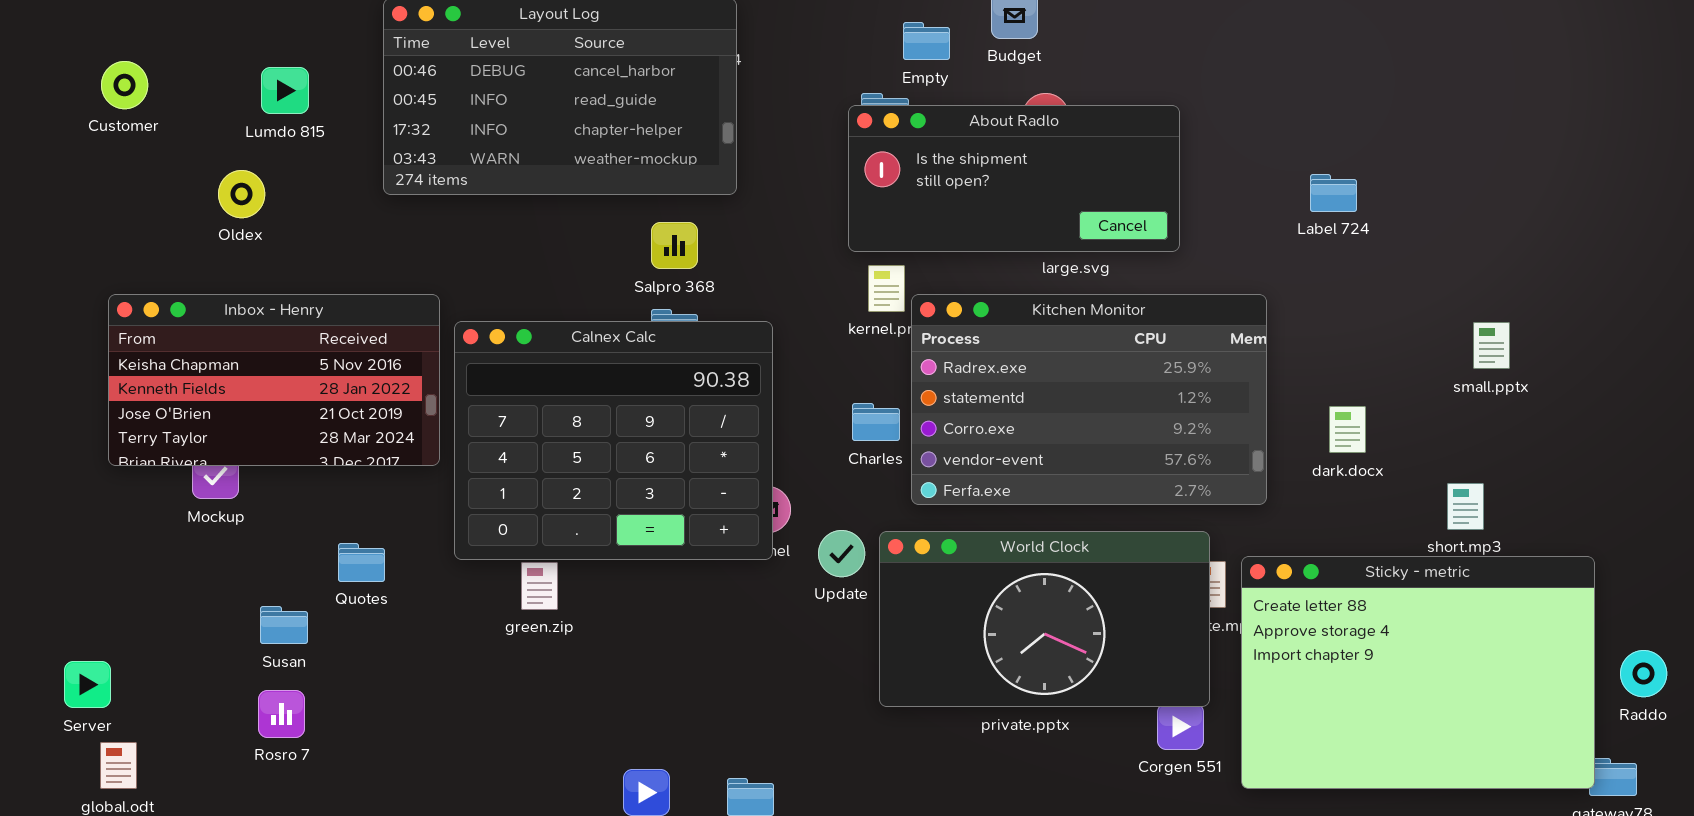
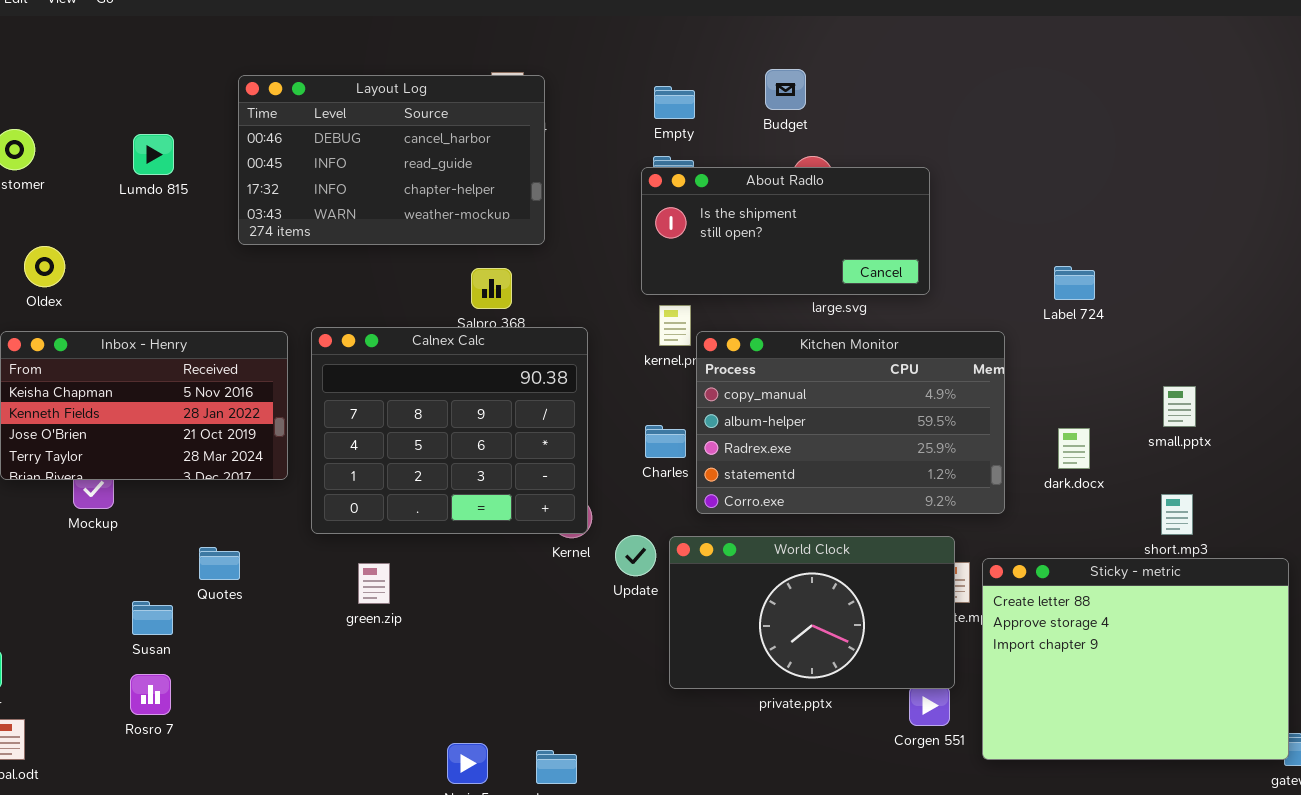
Empty: [903,22,950,60] -> [654,86,695,119], moved
Oldex: [218,170,265,218] -> [24,246,65,287], moved
Label 724: [1310,174,1357,212] -> [1054,266,1095,300], moved
Kitchen Monitor: [911,294,1267,505] -> [696,331,1005,514], scrolled up 2 rows
Calnex Calc: [454,321,773,560] -> [311,327,588,534], moved
small.pptx: [1473,322,1510,369] -> [1163,386,1196,427], moved

